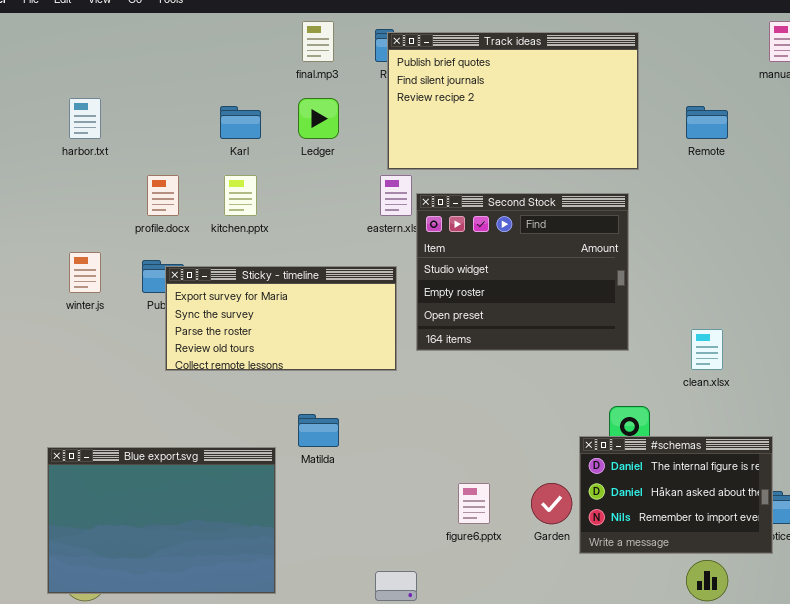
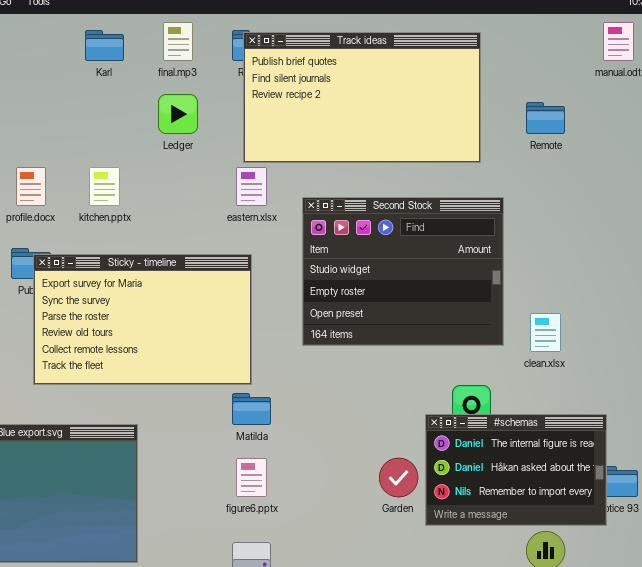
Karl: [220,106,261,139] -> [85,30,124,61], moved
Second Stock: [416,193,629,351] -> [302,197,504,346], moved
Sticky - timeline: [165,266,397,371] -> [33,254,252,385], resized
Matilda: [298,414,339,447] -> [232,393,271,425], moved
figure6.pptx: [458,483,490,524] -> [236,458,267,497], moved

